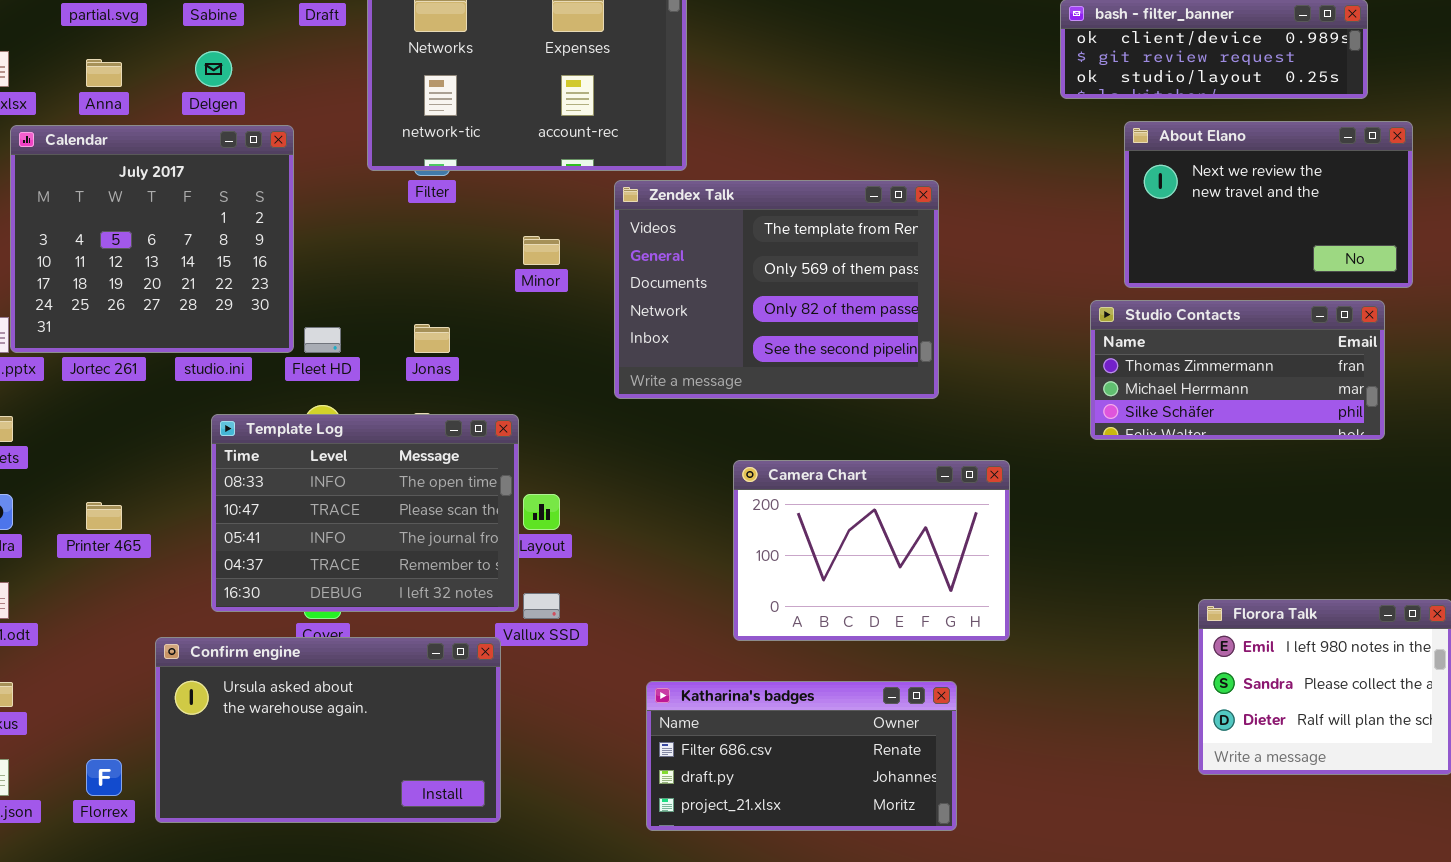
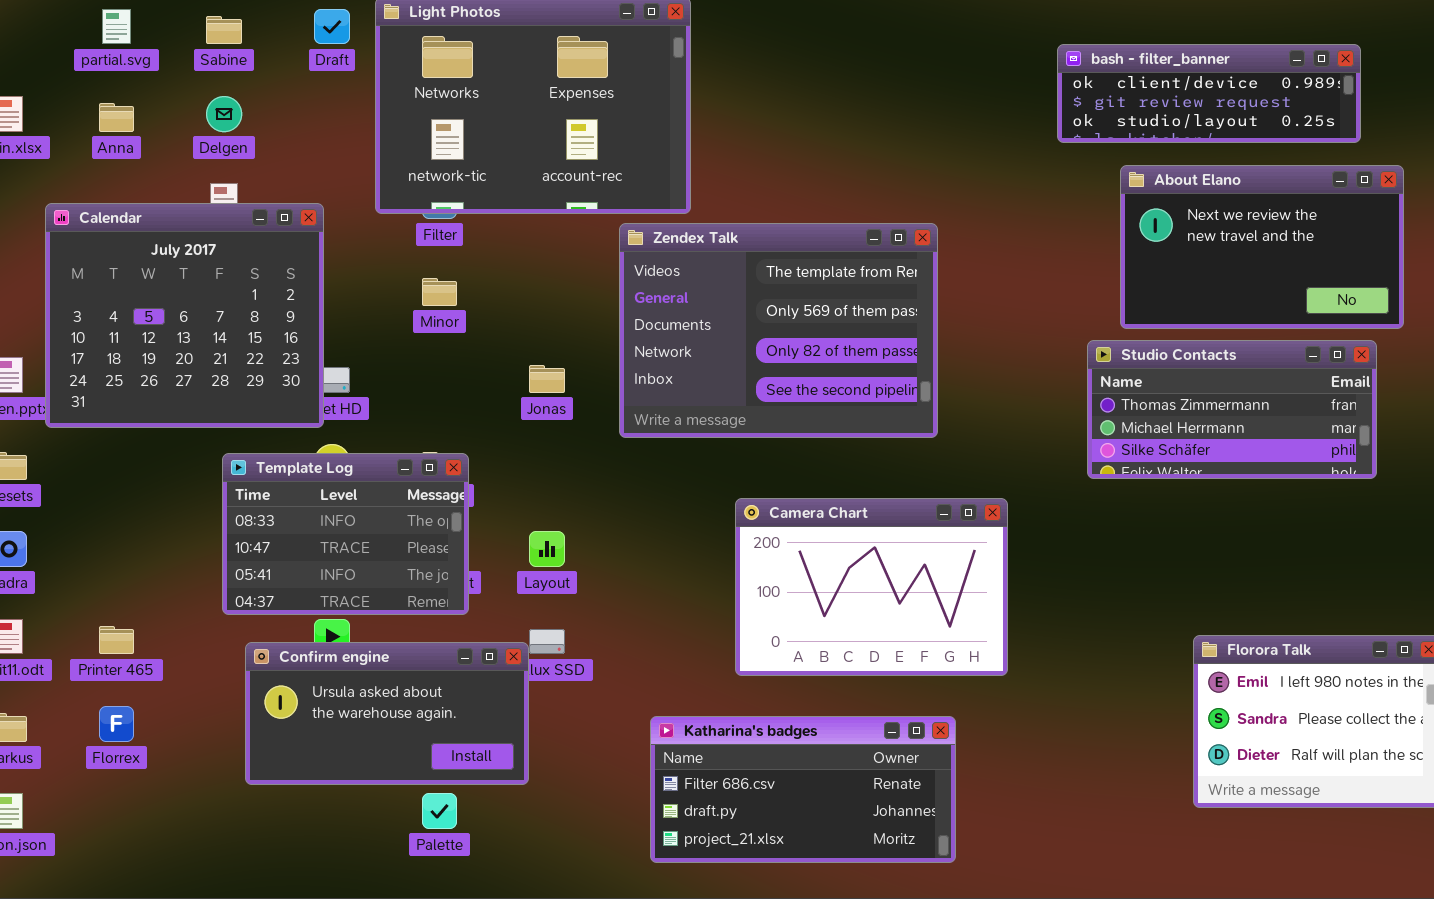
Calendar: [10,125,294,353] -> [45,203,324,428], moved
Minor: [523,236,560,265] -> [422,278,457,306], moved
Jonas: [414,324,450,353] -> [529,365,565,393], moved
Template Log: [211,414,519,612] -> [222,453,469,615], resized
Printer 465: [86,502,122,530] -> [99,626,134,654], moved
Confirm engine: [155,637,501,823] -> [245,642,529,785], moved, resized
Florrex: [86,759,122,796] -> [99,706,134,742], moved

